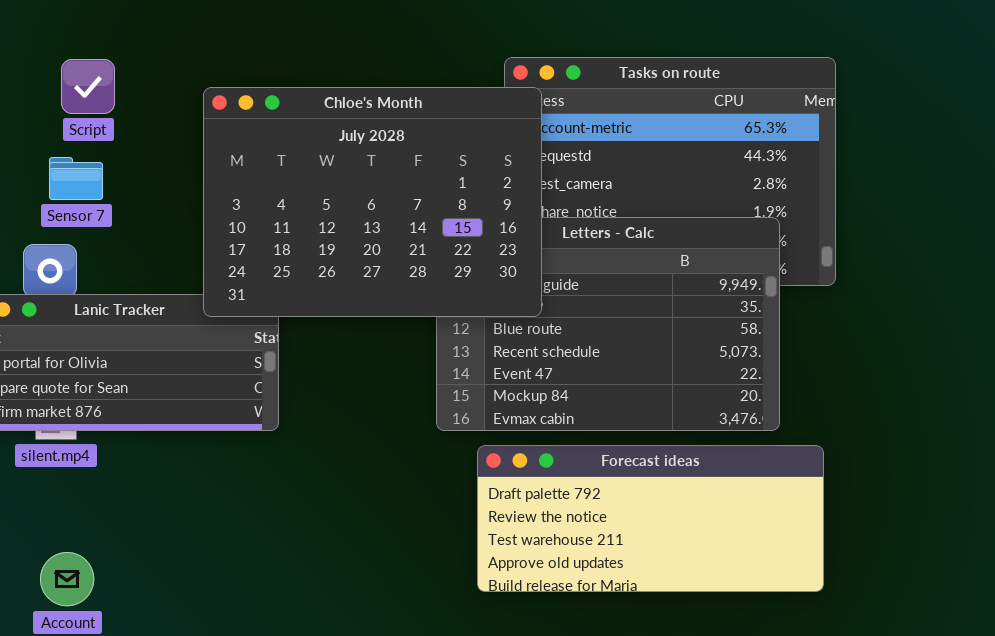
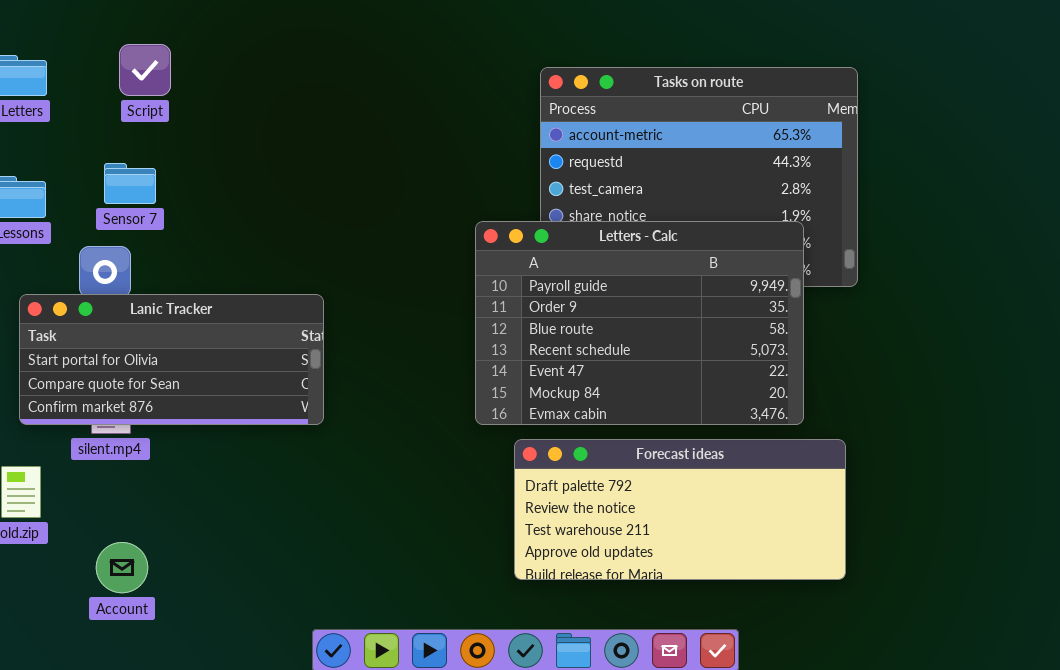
Script: [61,59,115,114] -> [119,44,171,96], moved
Chloe's Month: [203,87,542,317] -> none, closed

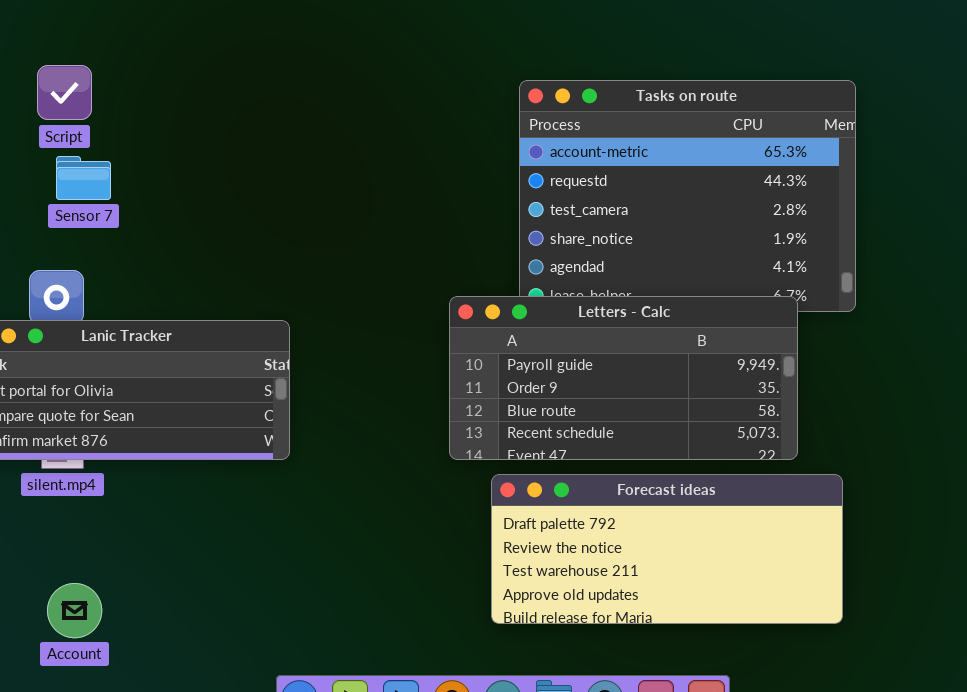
Script: [119,44,171,96] -> [37,65,92,120], moved
Sensor 7: [104,163,156,204] -> [56,156,111,200], moved
Letters - Calc: [475,221,804,425] -> [449,296,798,460], resized

